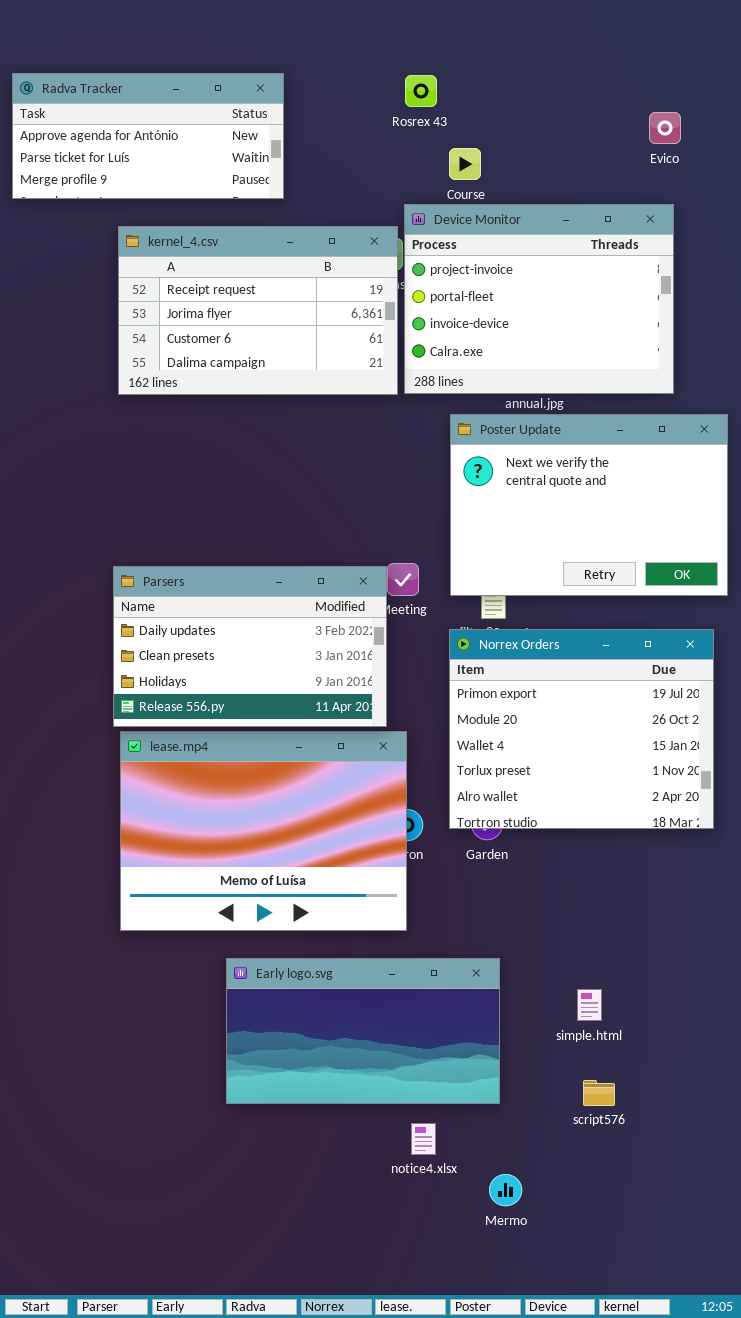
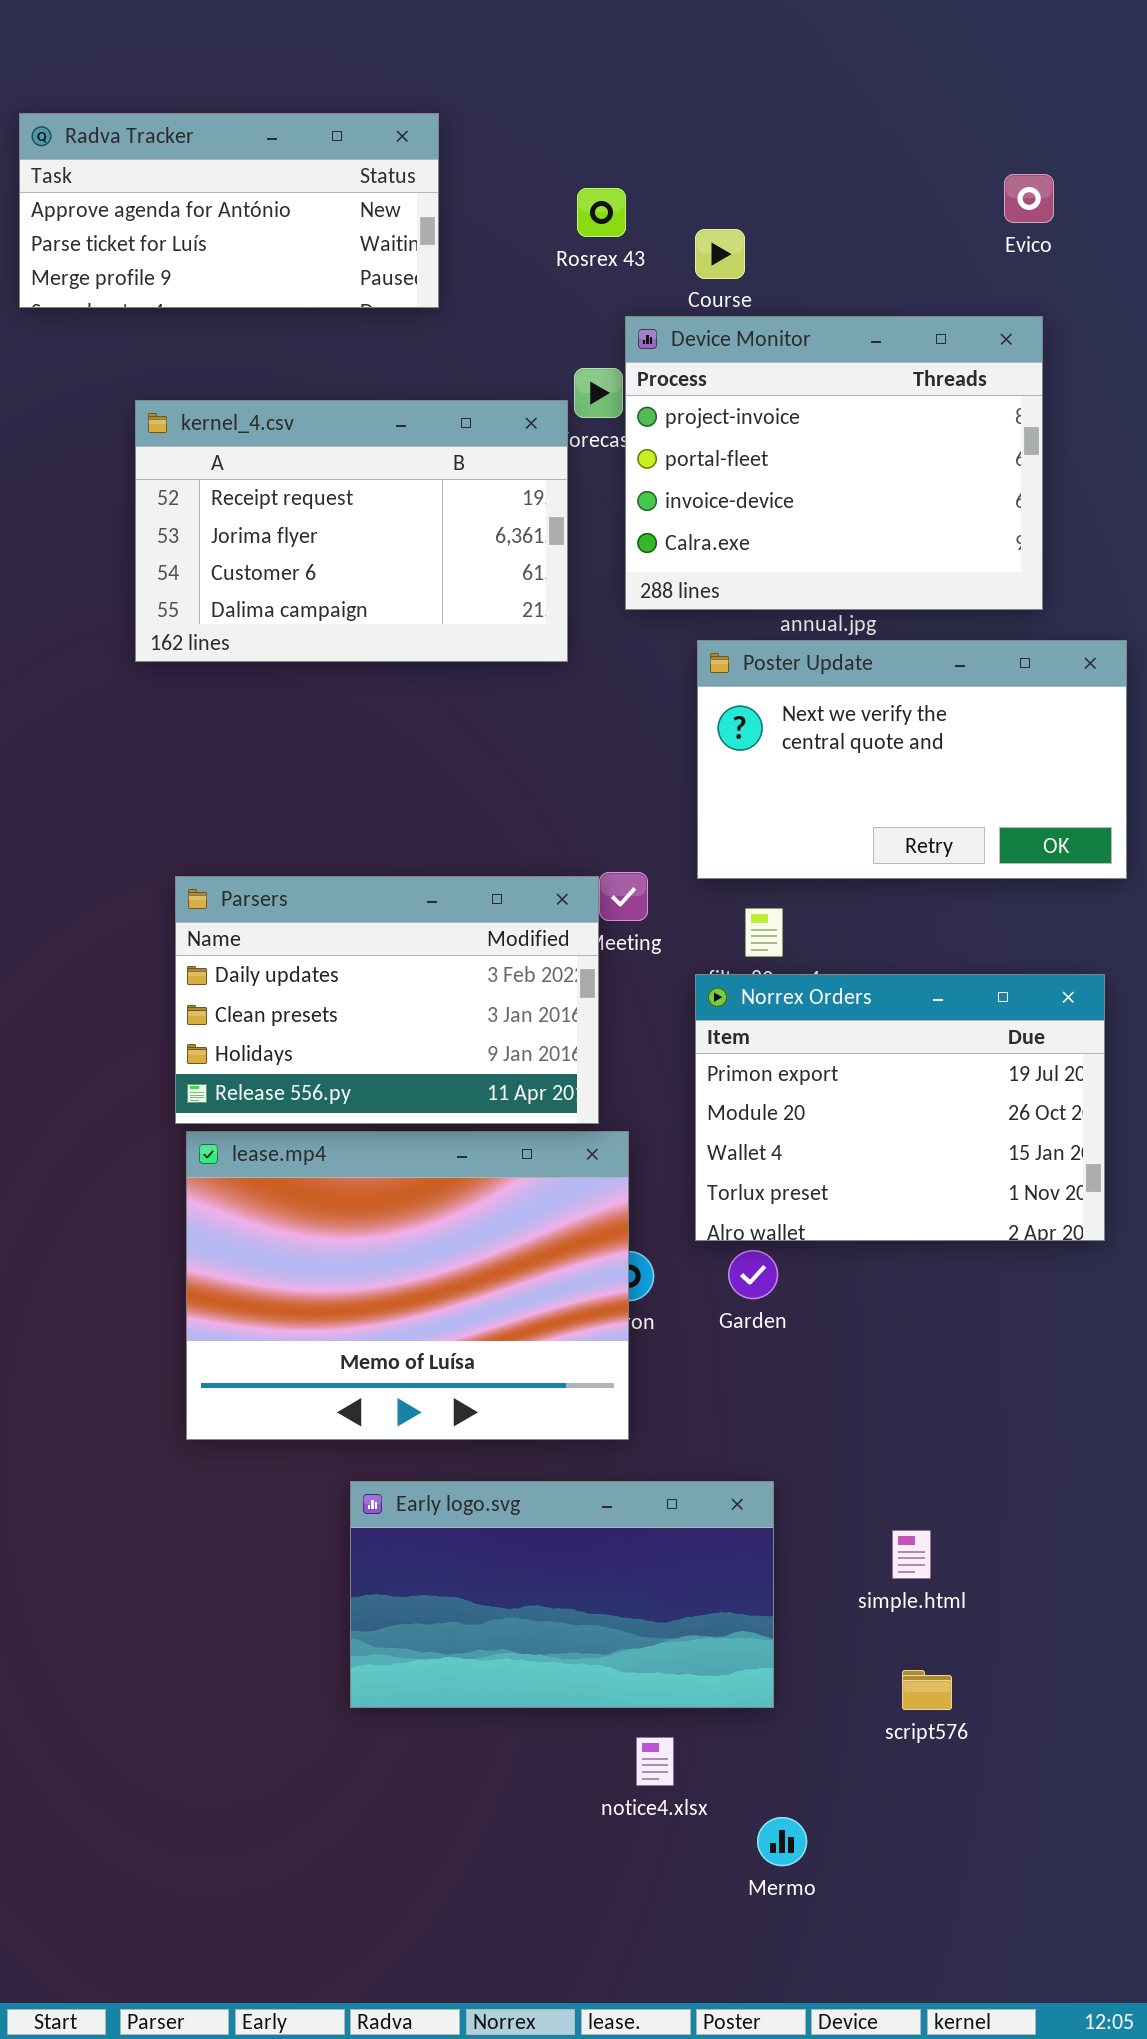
Rosrex 43: [405,75,437,107] -> [577,188,626,237], moved
kernel_4.csv: [118,226,398,395] -> [135,400,568,662], moved
Poster Update: [450,414,728,596] -> [697,640,1127,879], resized
Norrex Orders: [449,629,714,829] -> [695,974,1105,1241], resized

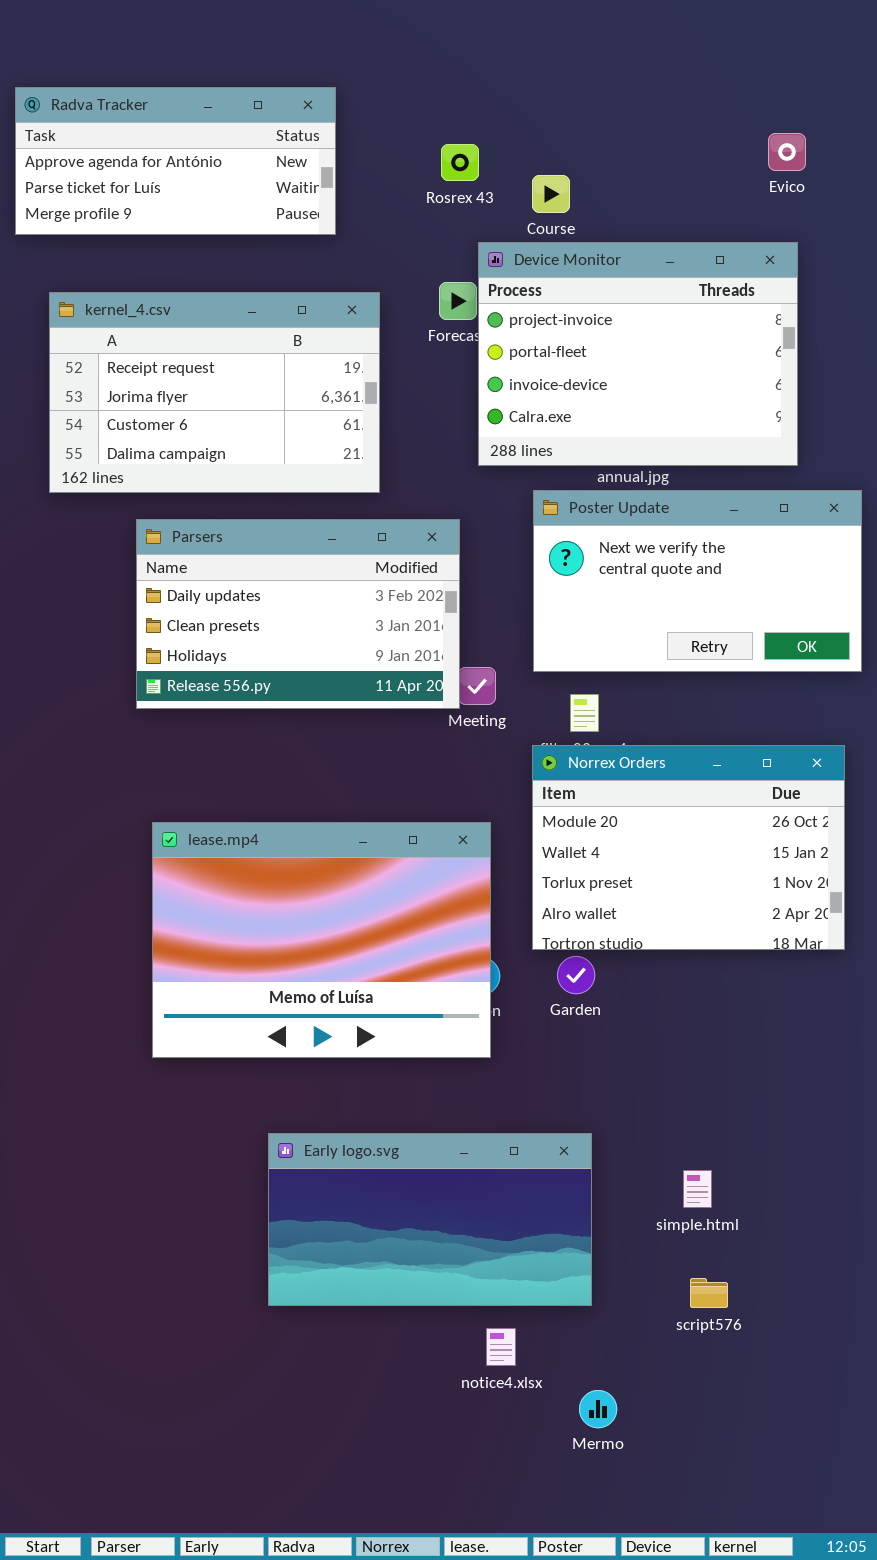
kernel_4.csv: [135,400,568,662] -> [49,292,380,493], moved
Parsers: [175,876,599,1124] -> [136,519,460,709], moved
Norrex Orders: [695,974,1105,1241] -> [532,745,845,950], scrolled down 1 row
lease.mp4: [186,1131,629,1440] -> [152,822,491,1058], moved

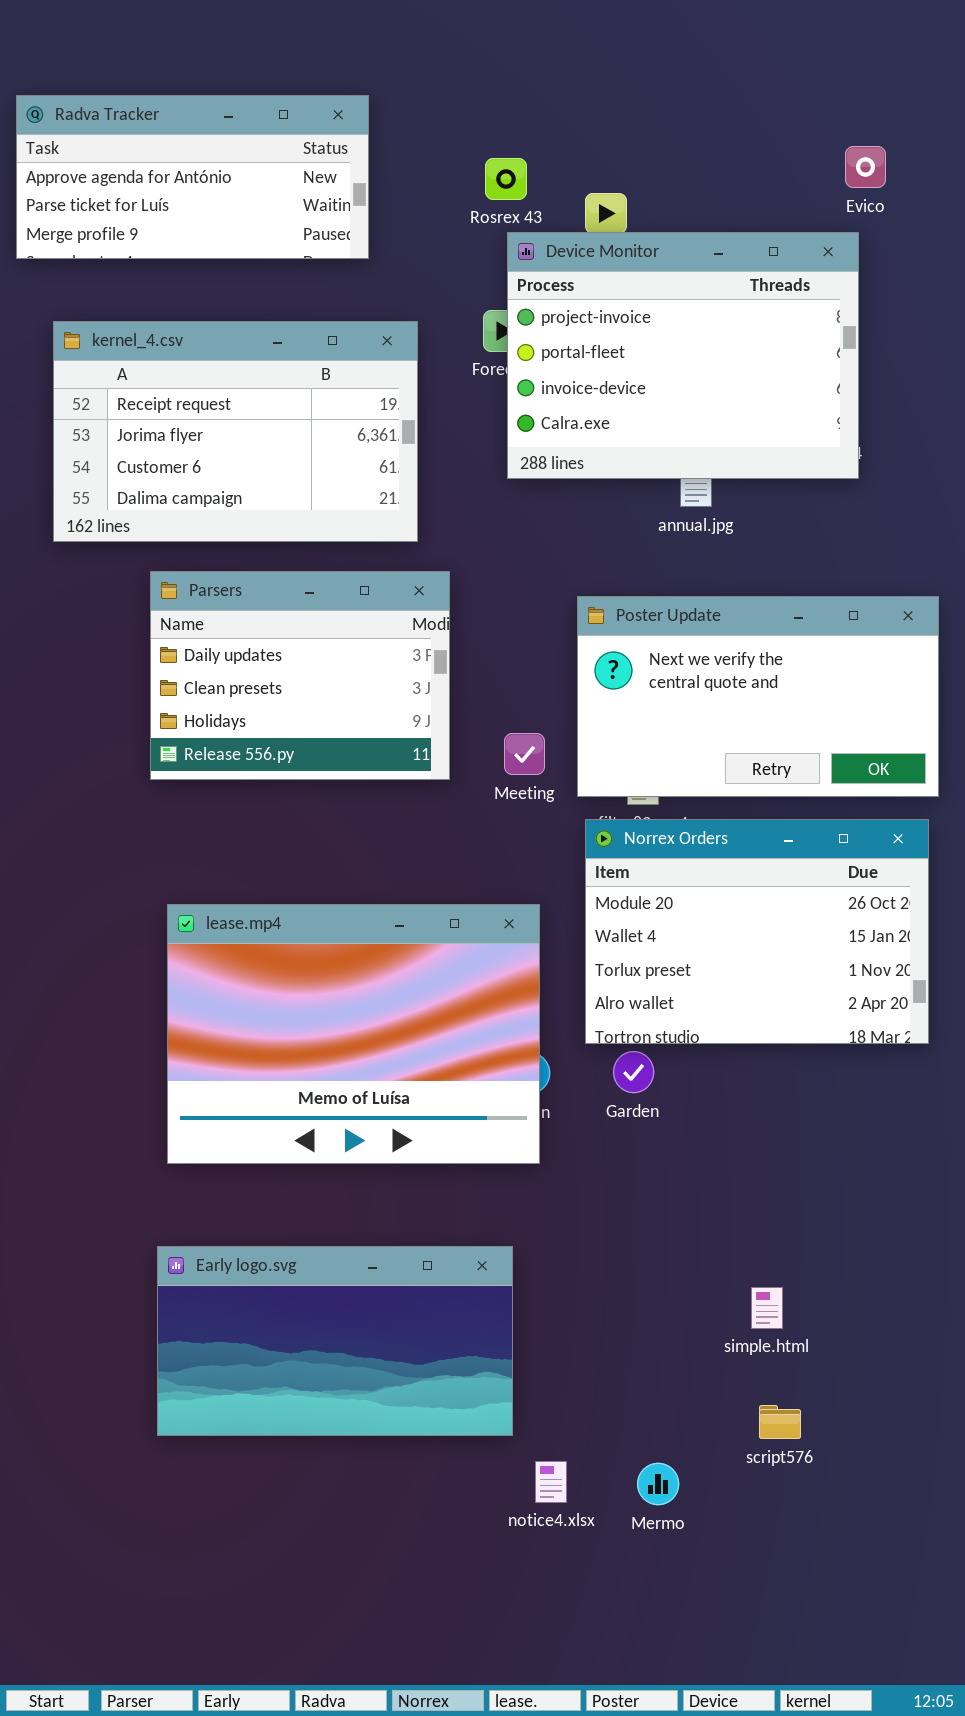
Device Monitor: [478,242,798,466] -> [507,232,859,479], moved
Poster Update: [533,490,862,672] -> [577,596,939,797], moved
Parsers: [136,519,460,709] -> [150,571,450,780], resized
Early logo.svg: [268,1133,592,1306] -> [157,1246,513,1436], moved
Mermo: [579,1390,617,1428] -> [637,1463,679,1505], moved

